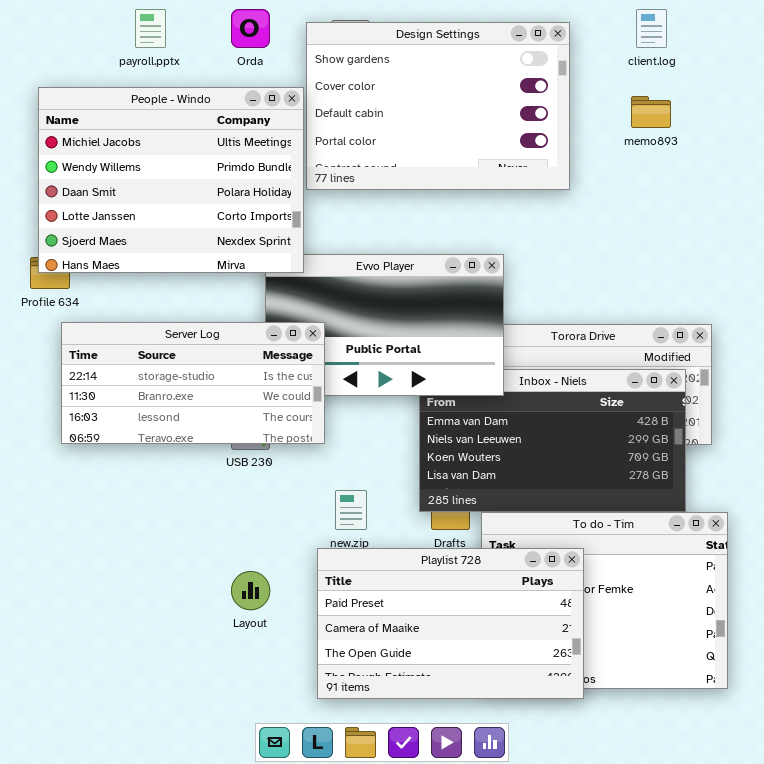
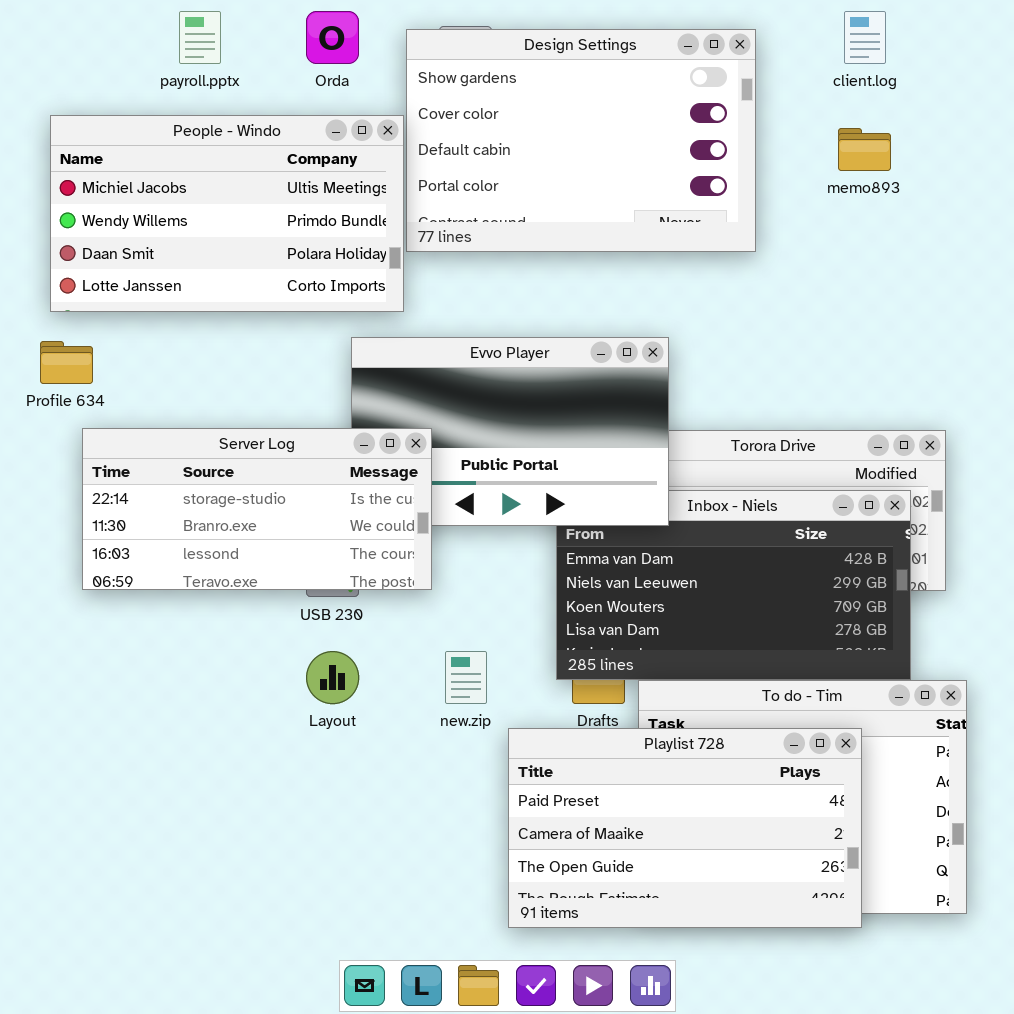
People - Windo: [38,87,304,273] -> [50,115,404,312], resized
Playlist 728: [317,548,584,699] -> [508,728,862,928], moved
Layout: [231,571,270,610] -> [306,651,359,704], moved

